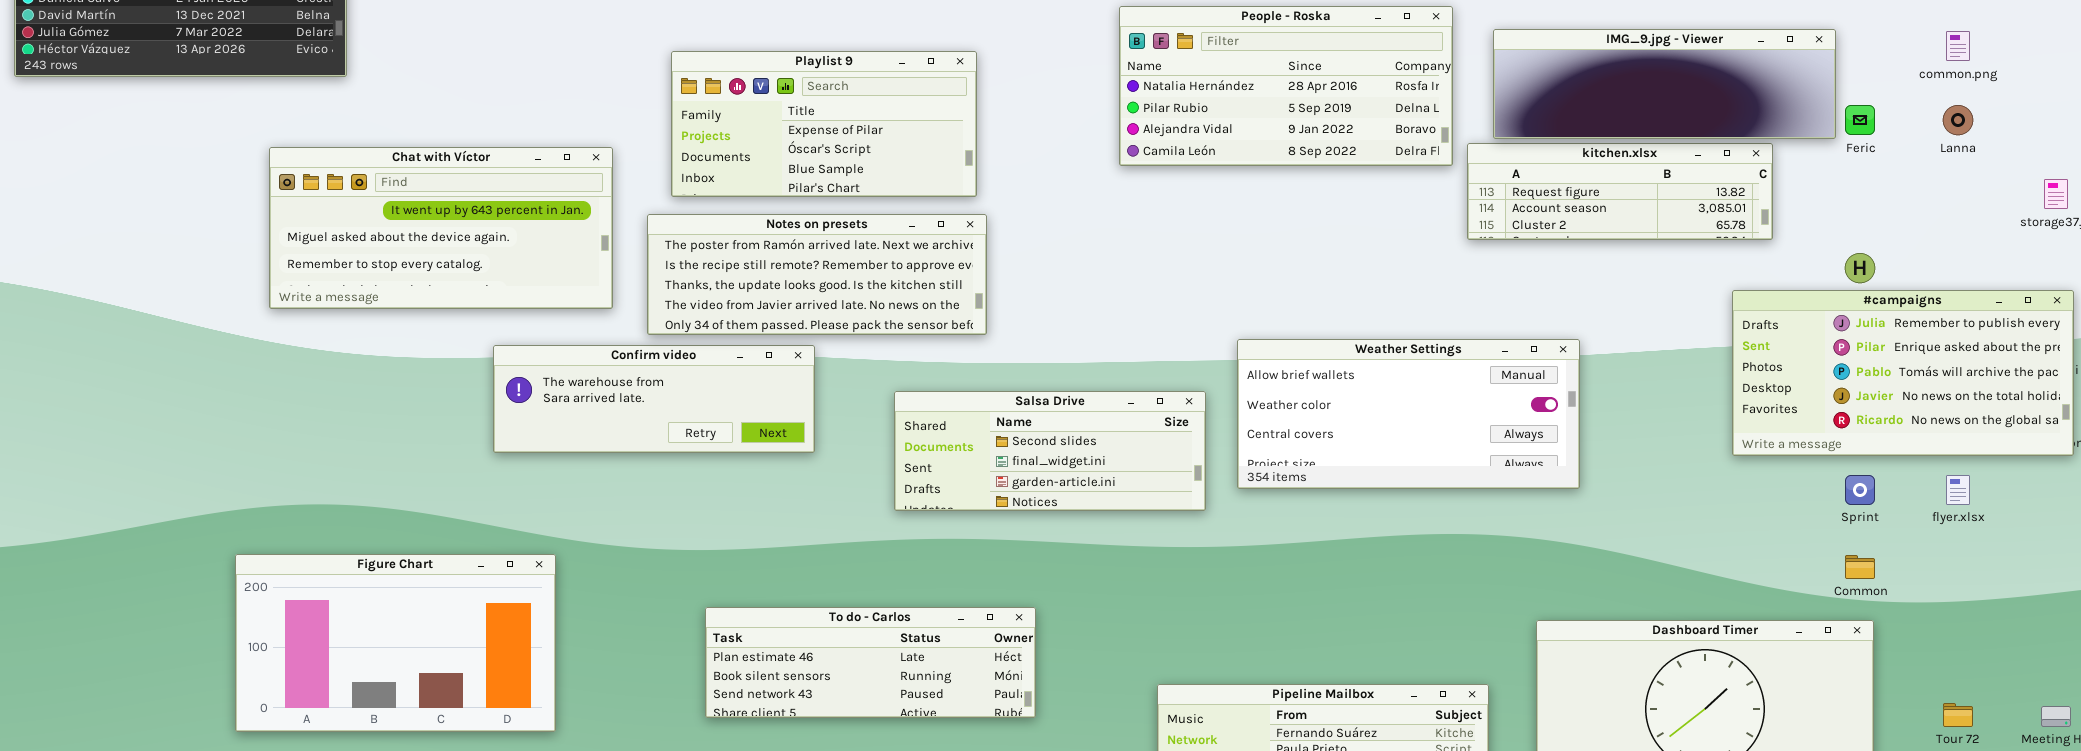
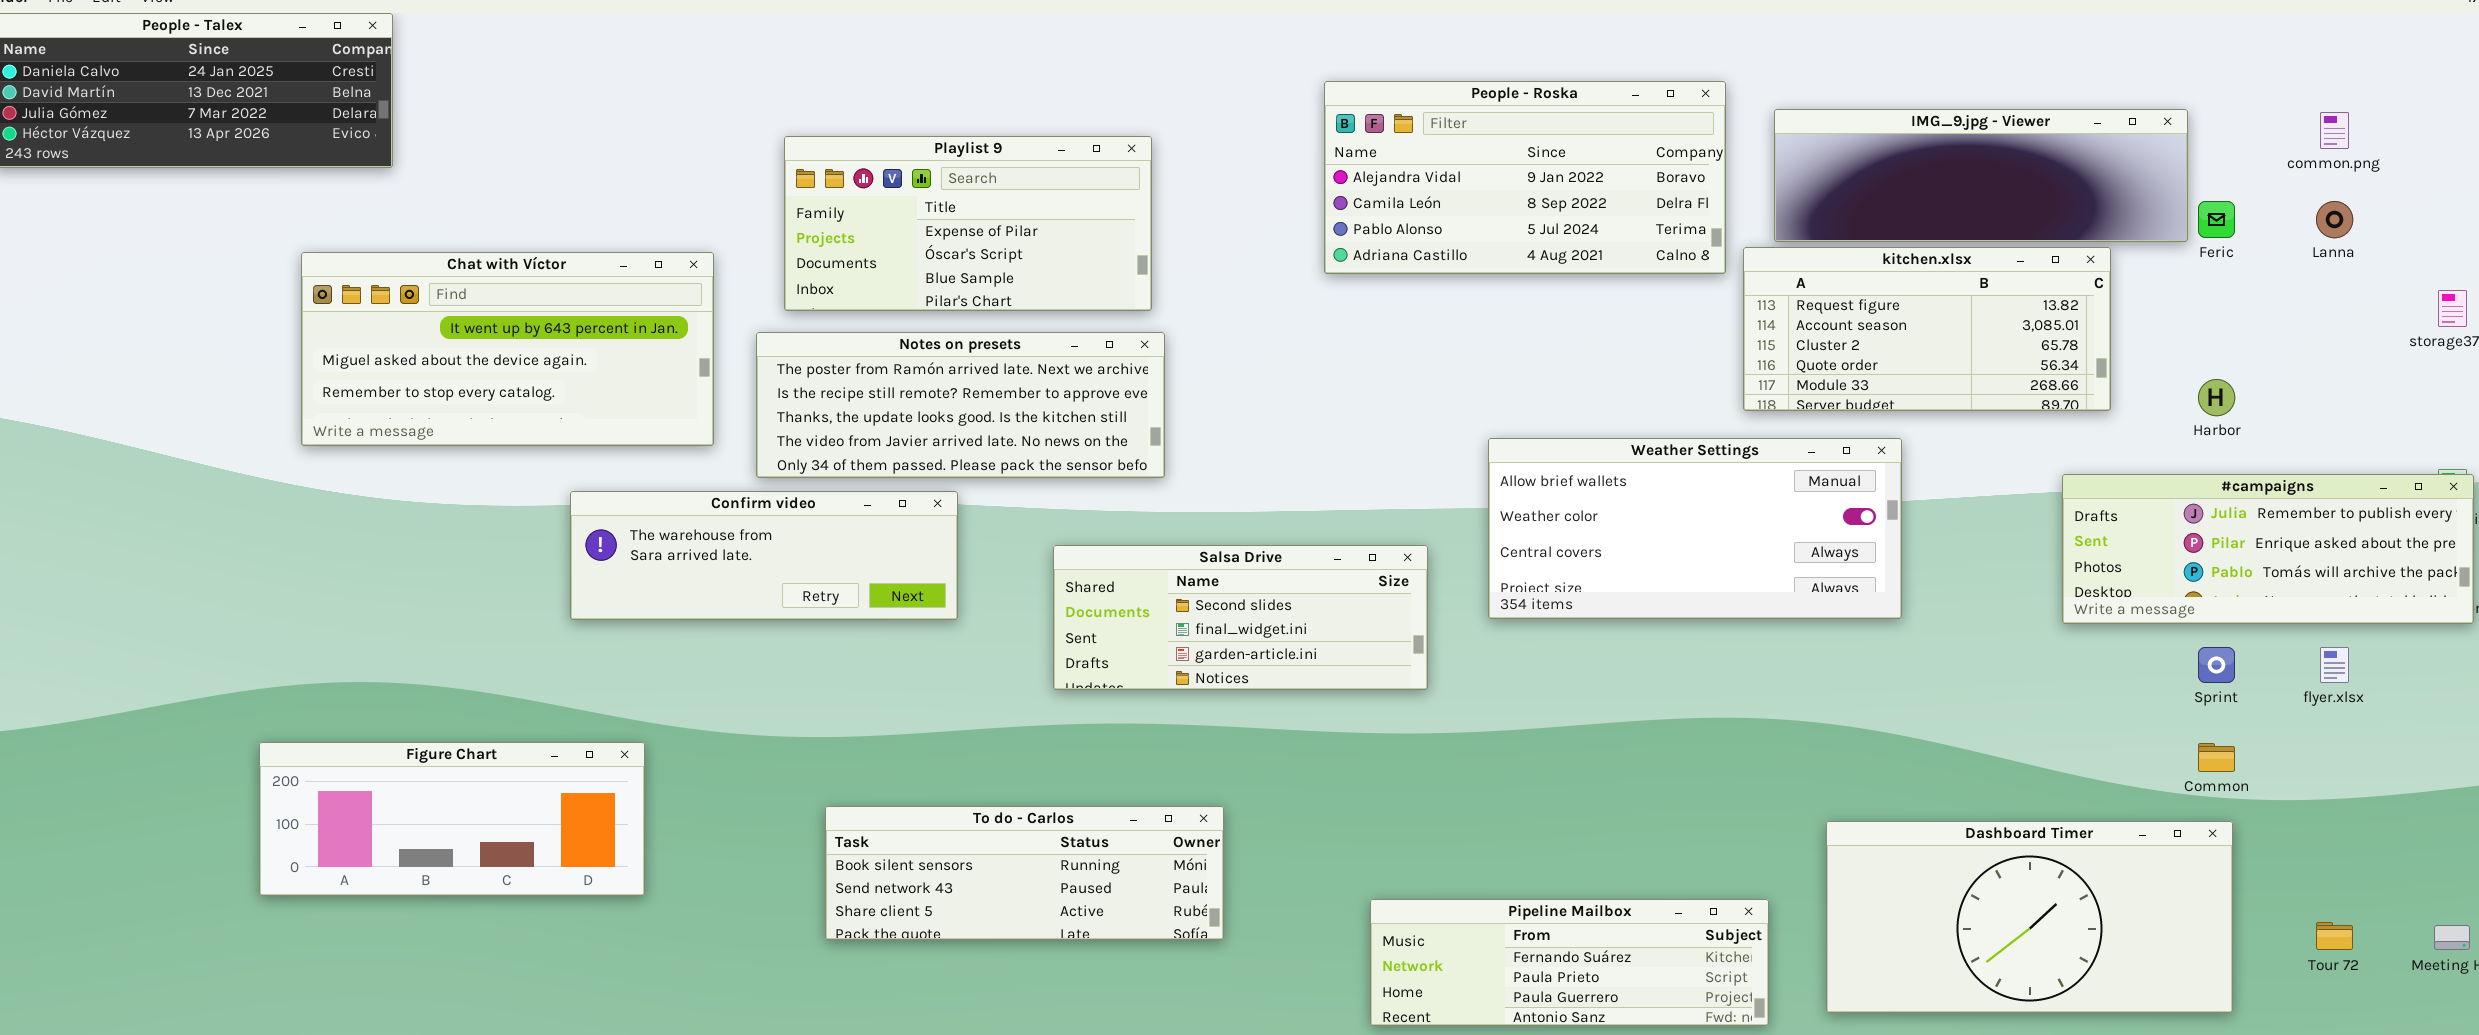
People - Roska: [1119,6,1453,166] -> [1324,81,1726,274], scrolled down 2 rows
kitchen.xlsx: [1467,143,1773,240] -> [1743,247,2111,411], resized
#campaigns: [1732,290,2074,456] -> [2062,474,2474,624], resized
Weather Settings: [1237,339,1580,489] -> [1488,438,1902,619], moved
Figure Chart: [235,554,556,732] -> [259,742,645,896], resized
To do - Carlos: [705,607,1036,718] -> [825,806,1224,940], scrolled down 1 row

